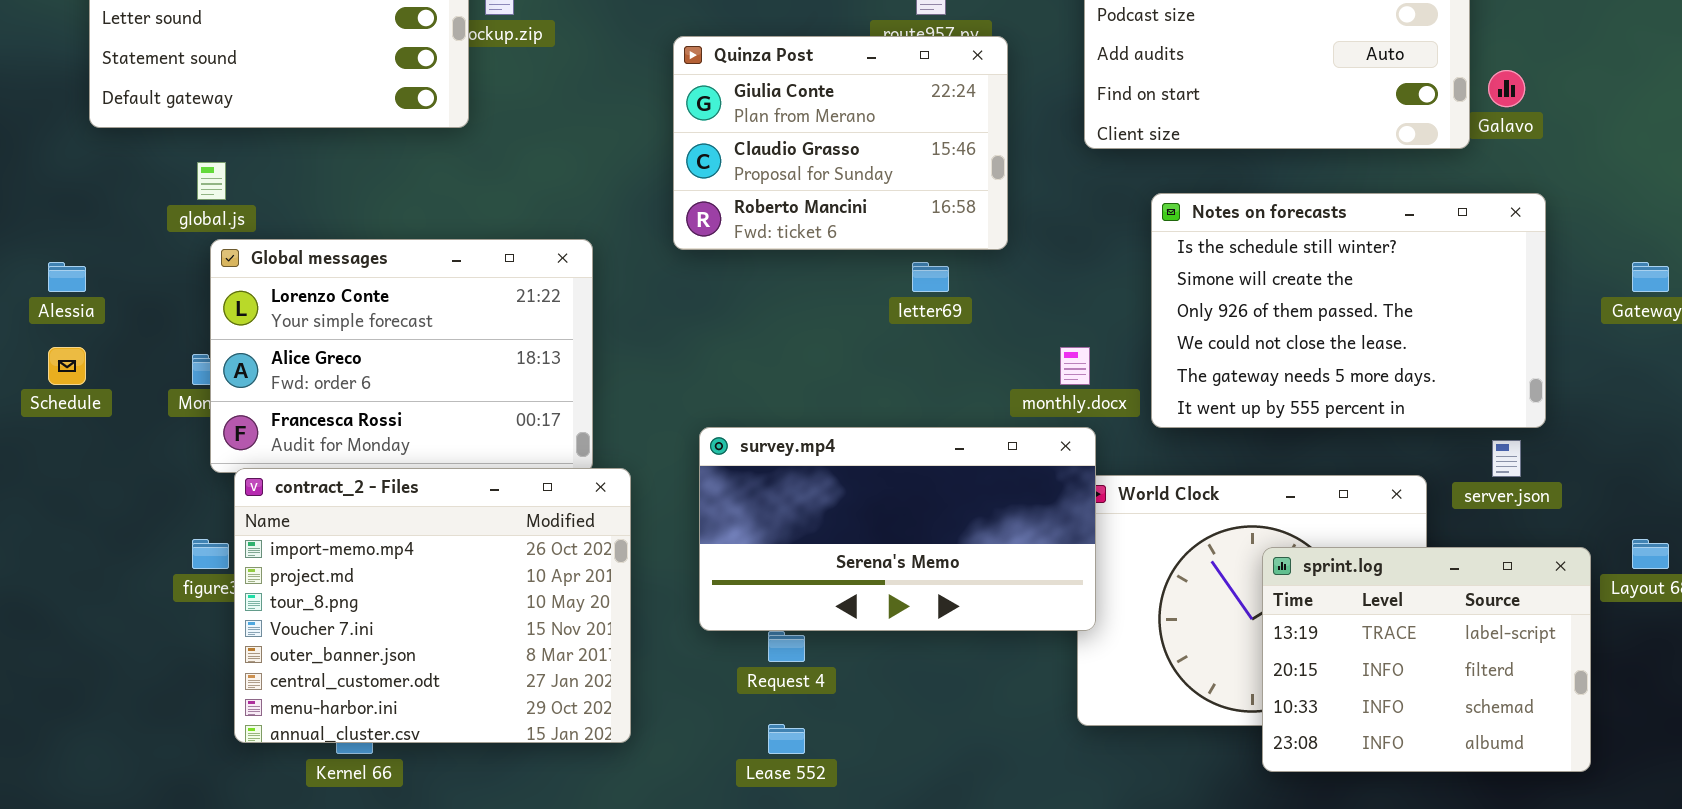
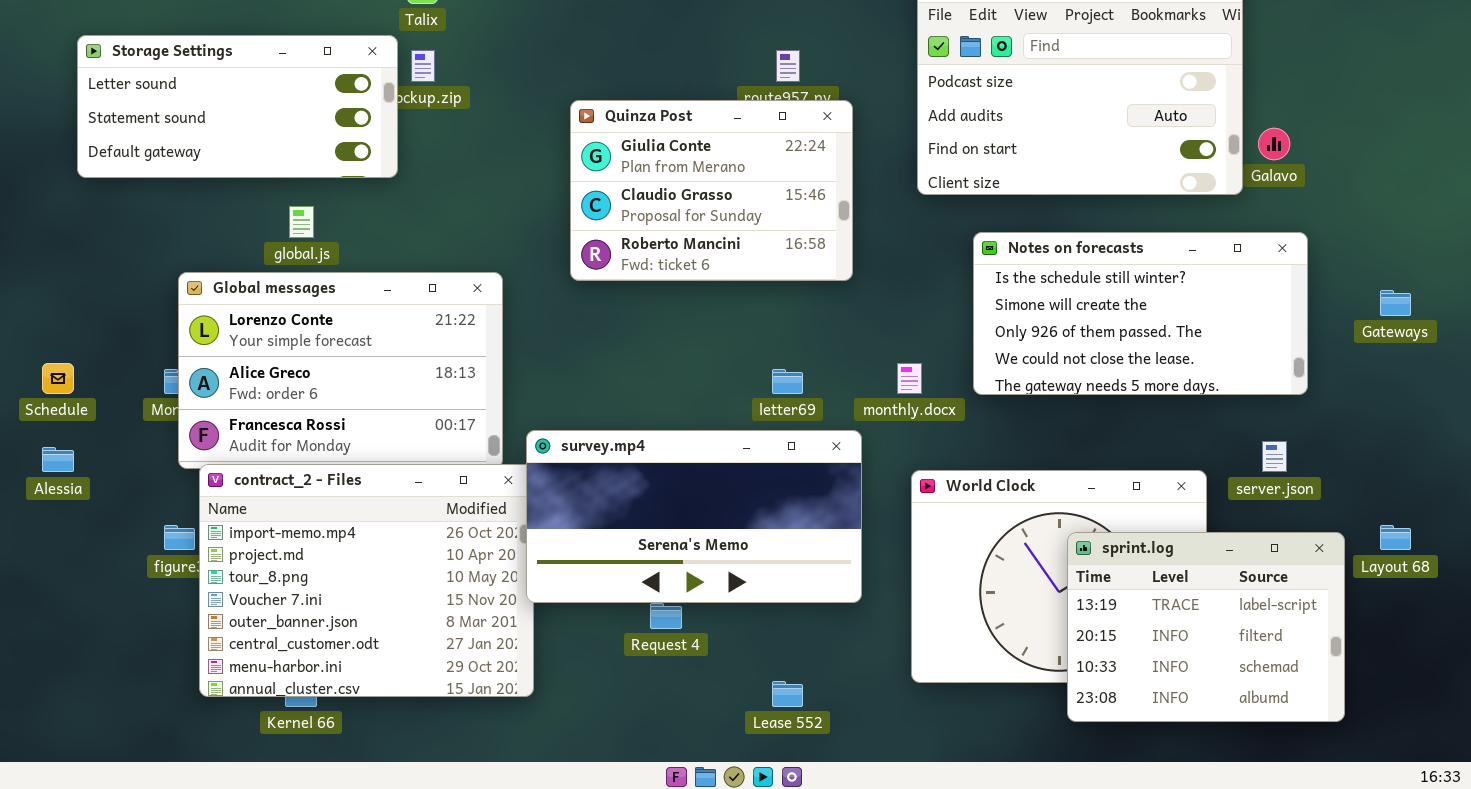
global.js: [197,162,226,200] -> [289,206,314,238], moved
Notes on forecasts: [1151,193,1546,428] -> [973,232,1308,395], resized
Alessia: [48,262,86,292] -> [42,447,74,472], moved
letter69: [912,262,949,292] -> [772,369,803,394], moved
survey.mp4: [699,427,1096,631] -> [526,430,862,603], moved
Lease 552: [768,724,805,754] -> [772,681,803,707], moved

